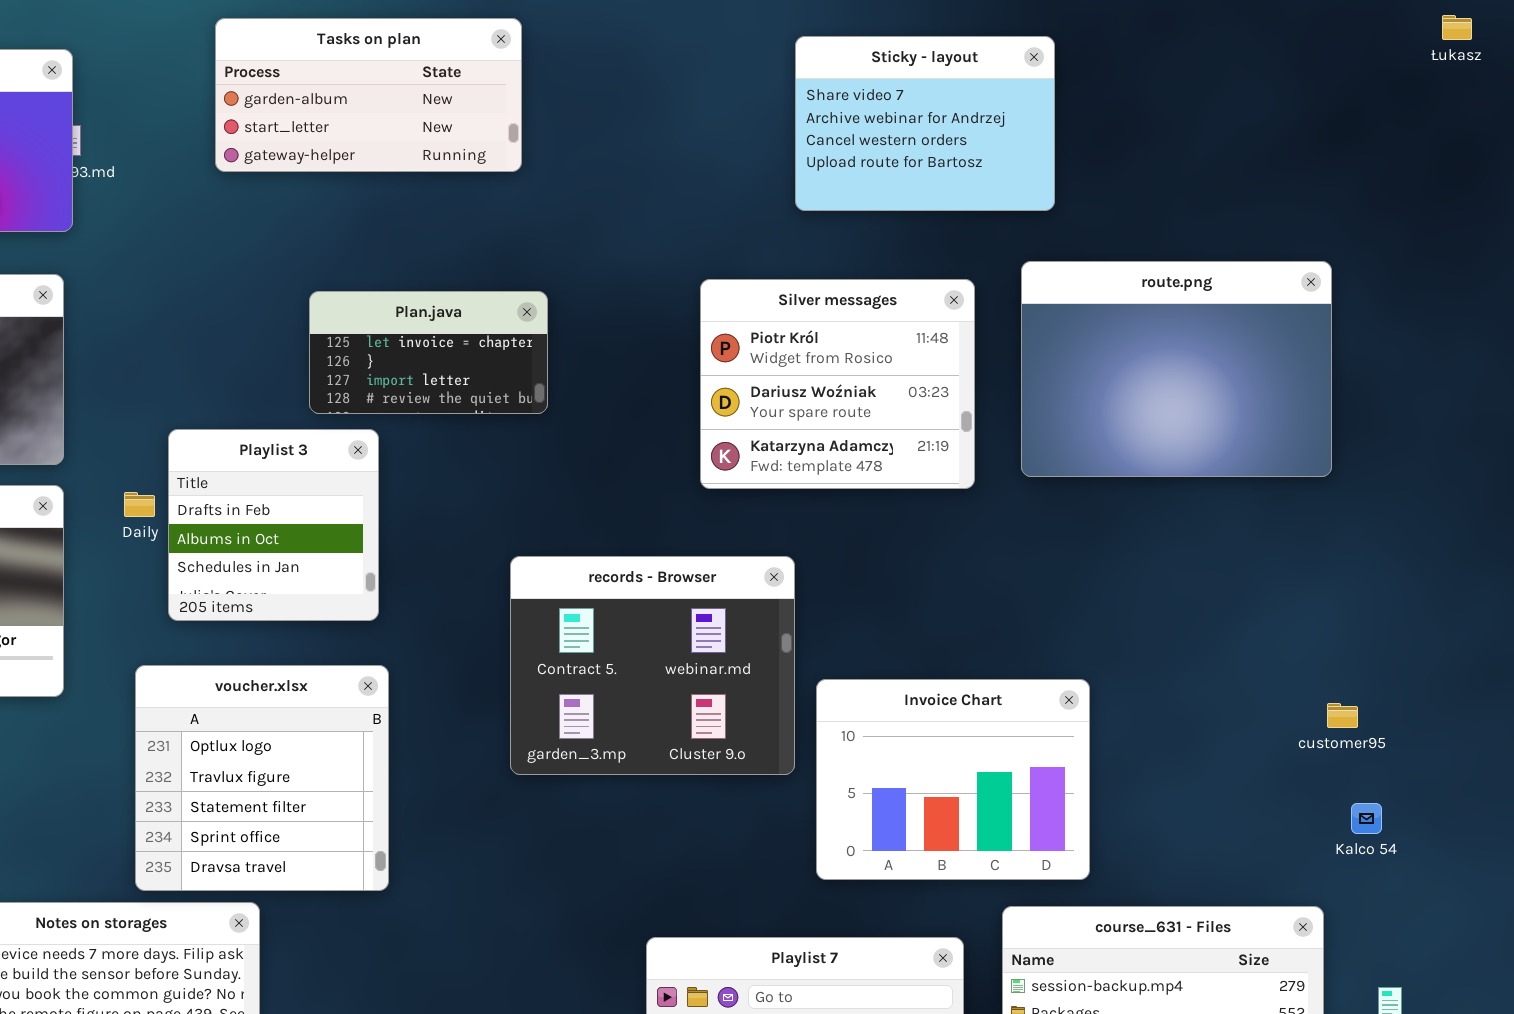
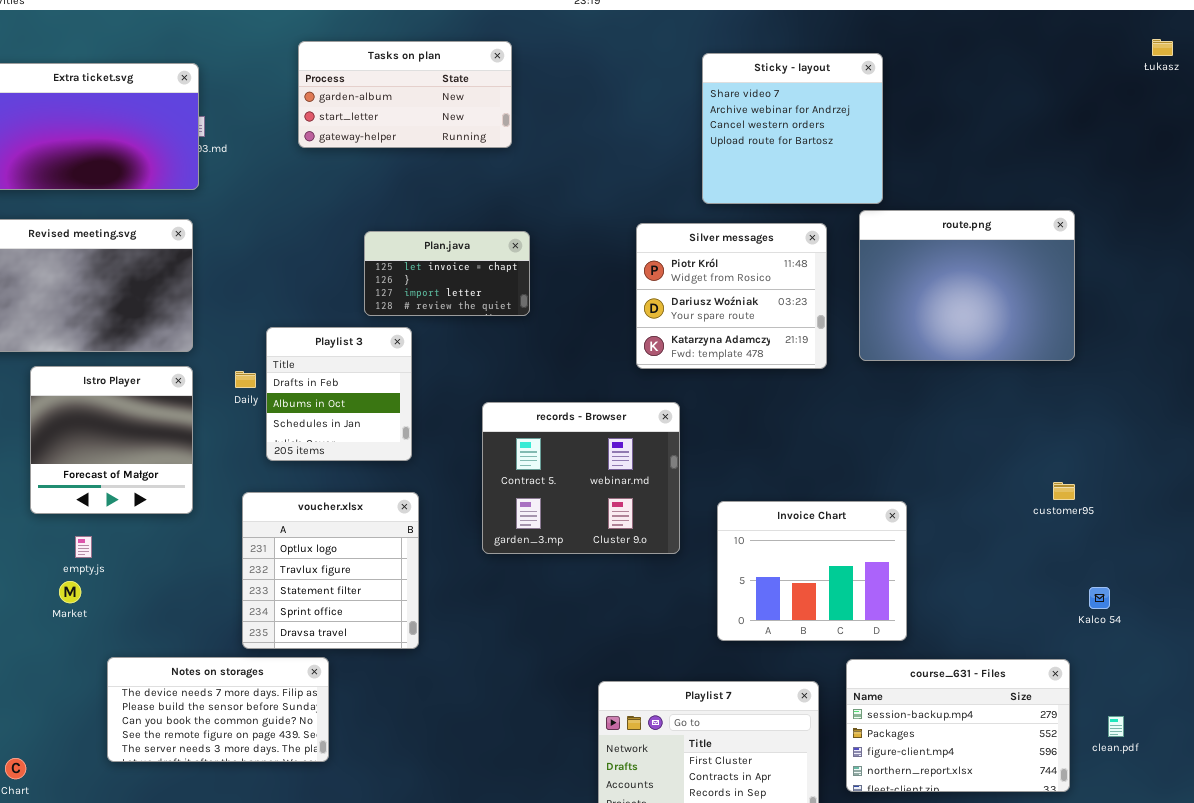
Sticky - layout: [795,36,1055,211] -> [702,53,883,204], resized
records - Browser: [510,556,795,775] -> [482,402,680,554], moved
customer95: [1327,703,1358,728] -> [1053,482,1075,500], moved

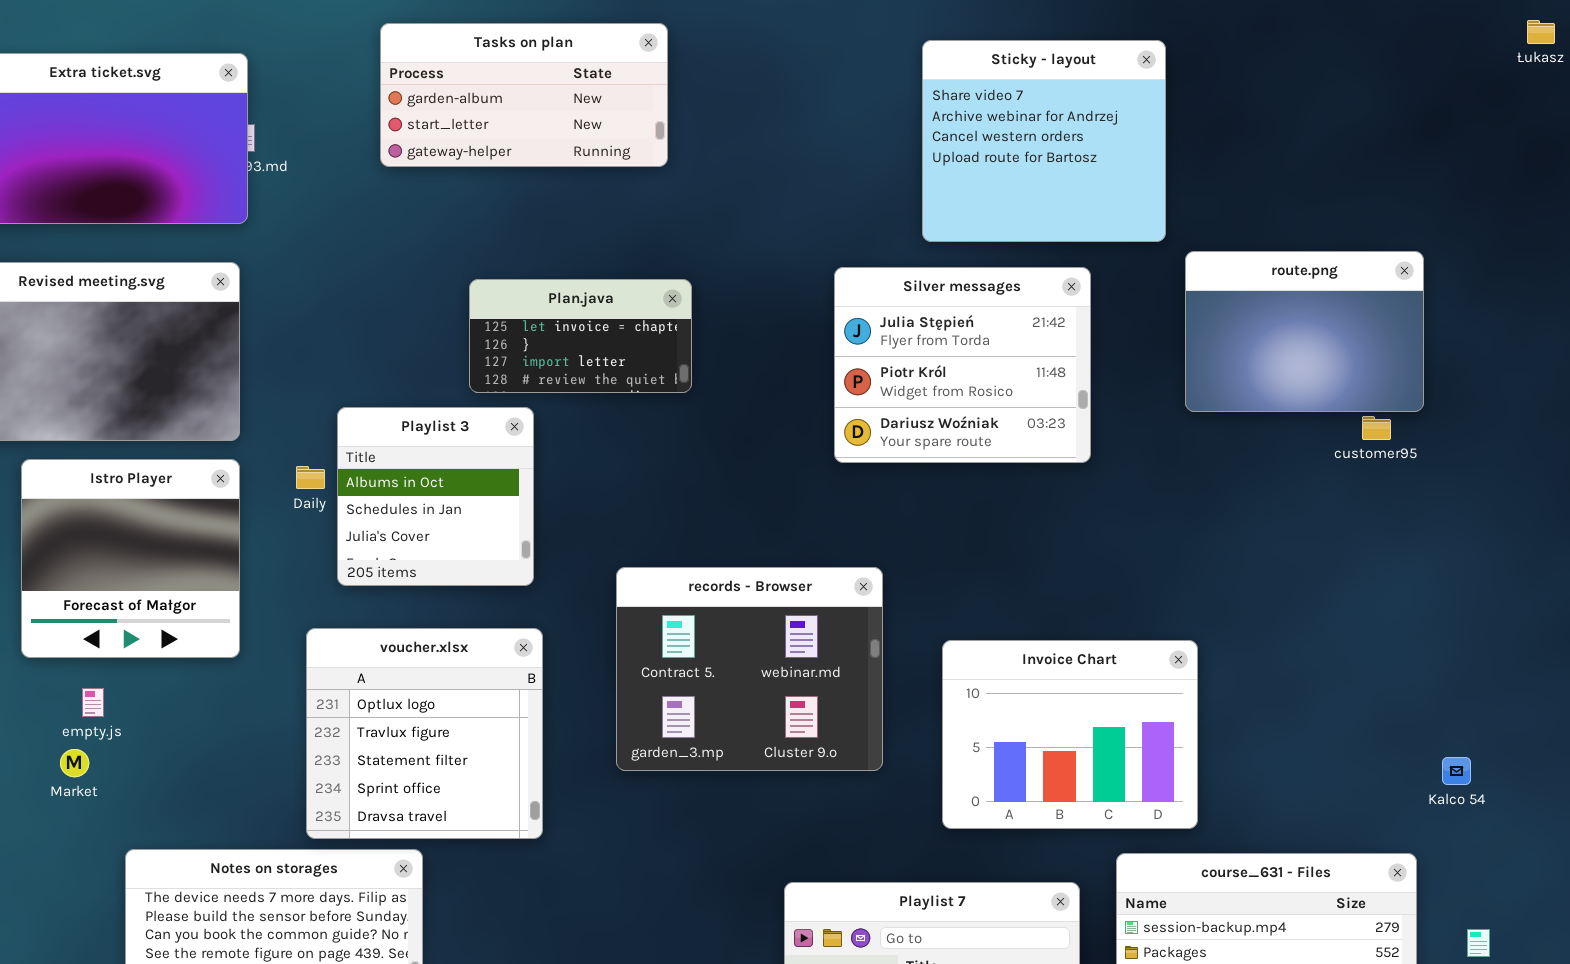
route.png: [859,210,1075,361] -> [1185,251,1424,412], resized
Silver messages: [636,223,827,369] -> [834,267,1091,463], scrolled up 1 row
Playlist 3: [266,327,412,461] -> [337,407,534,586], scrolled down 1 row
records - Browser: [482,402,680,554] -> [616,567,883,771], moved
customer95: [1053,482,1075,500] -> [1362,416,1391,440], moved

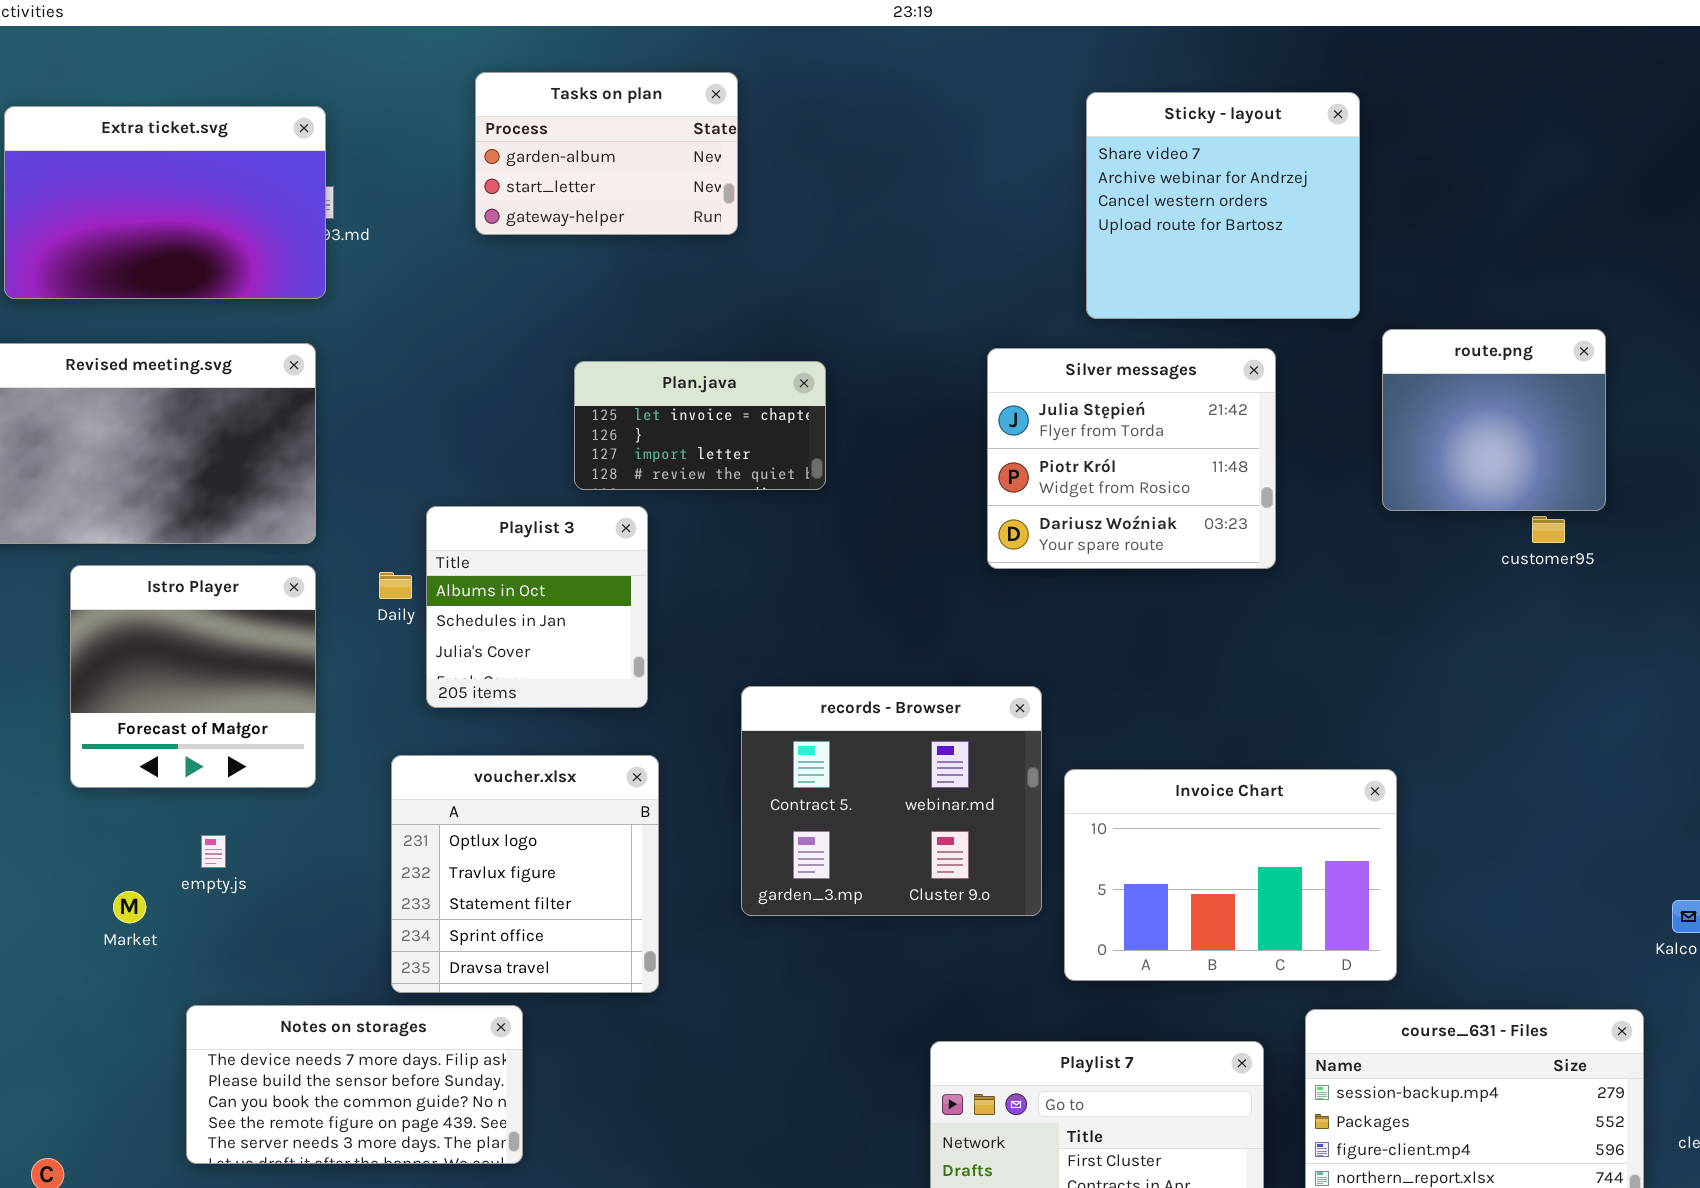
Tasks on plan: [380,23,668,167] -> [475,72,738,235], resized
route.png: [1185,251,1424,412] -> [1382,329,1606,511], resized
customer95: [1362,416,1391,440] -> [1532,516,1565,543], moved
Invoice Chart: [942,640,1198,829] -> [1064,769,1397,981], resized
empty.js: [82,688,104,717] -> [201,835,226,868], moved

